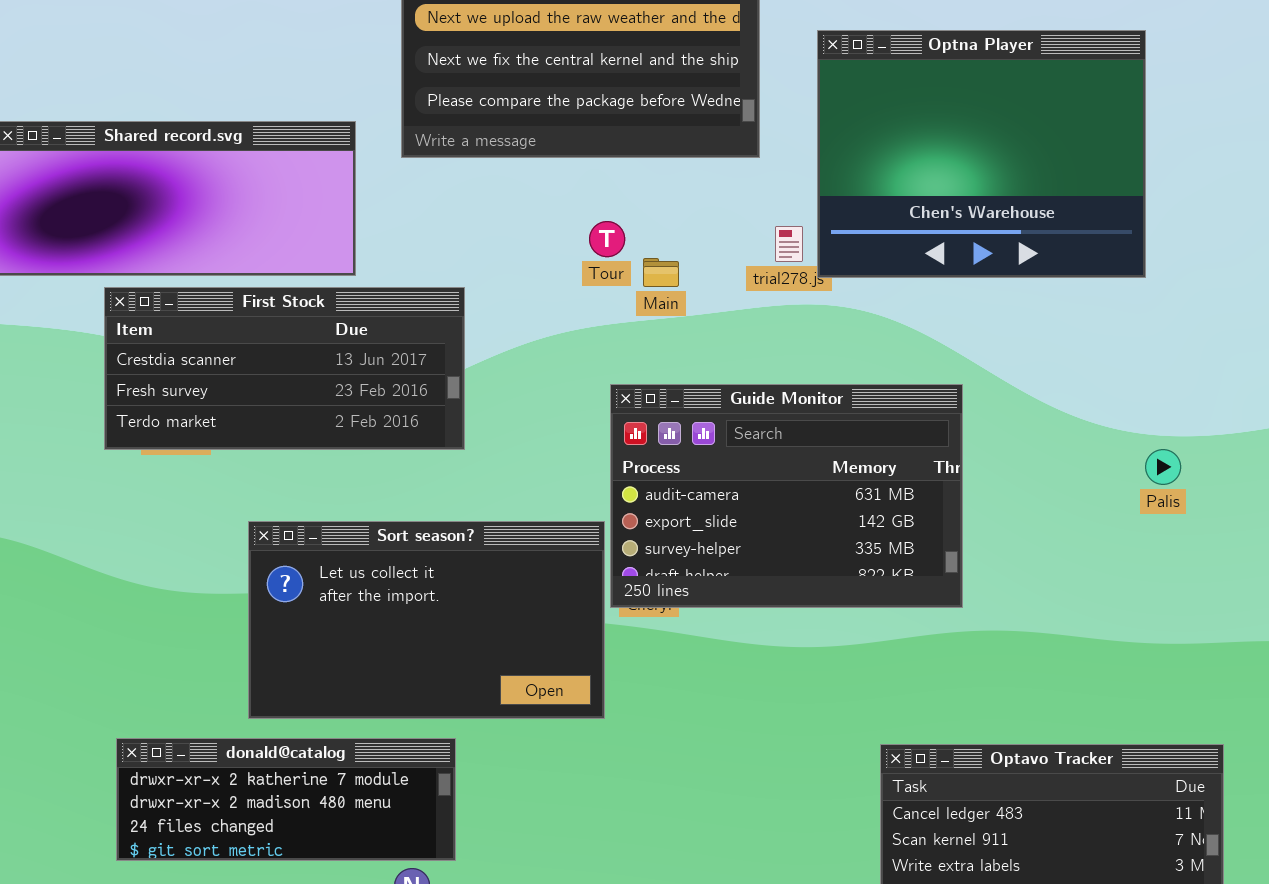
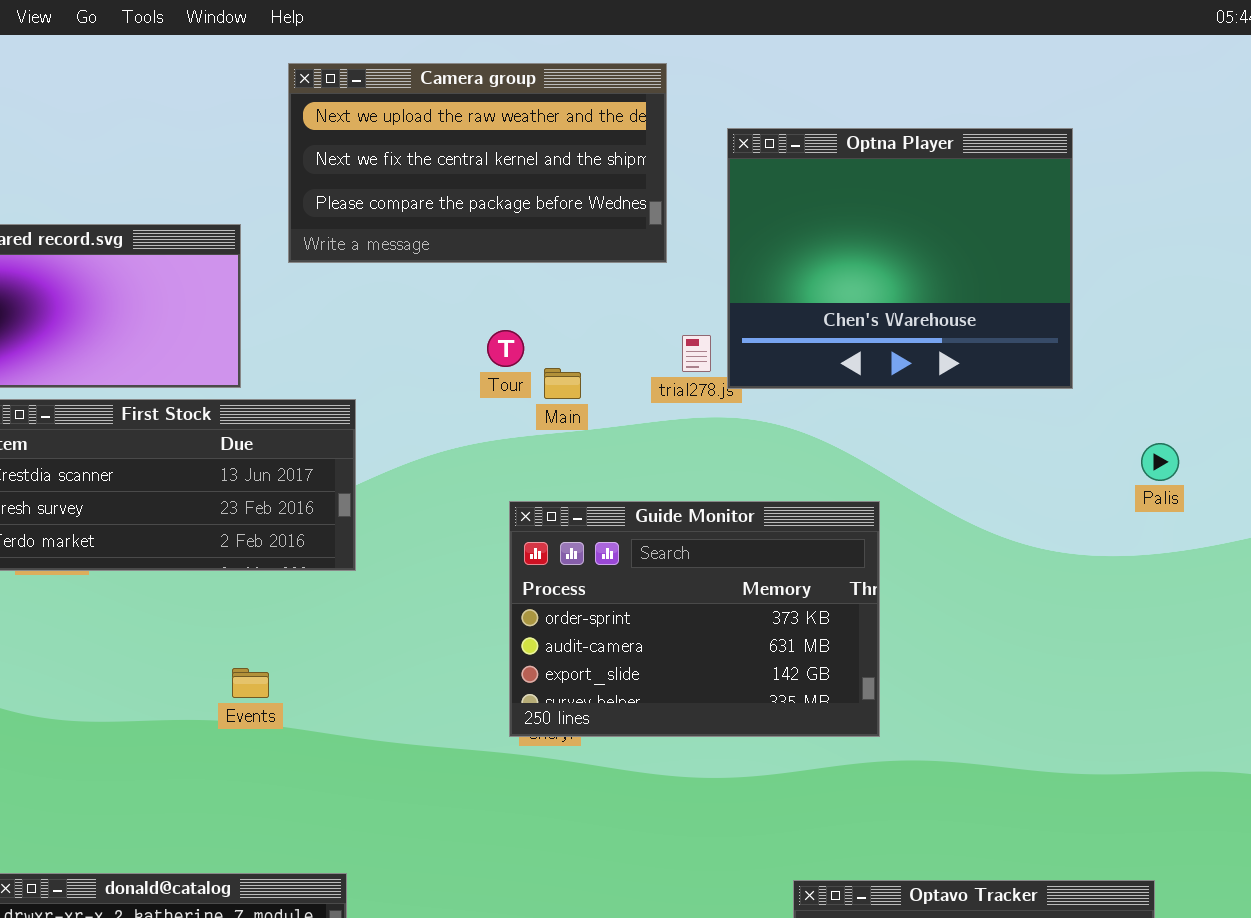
Guide Monitor: [610,384,963,608] -> [509,501,880,737], scrolled up 1 row
Palis: [1145,449,1181,485] -> [1141,443,1179,481], moved
Sort season?: [248,521,605,719] -> none, closed

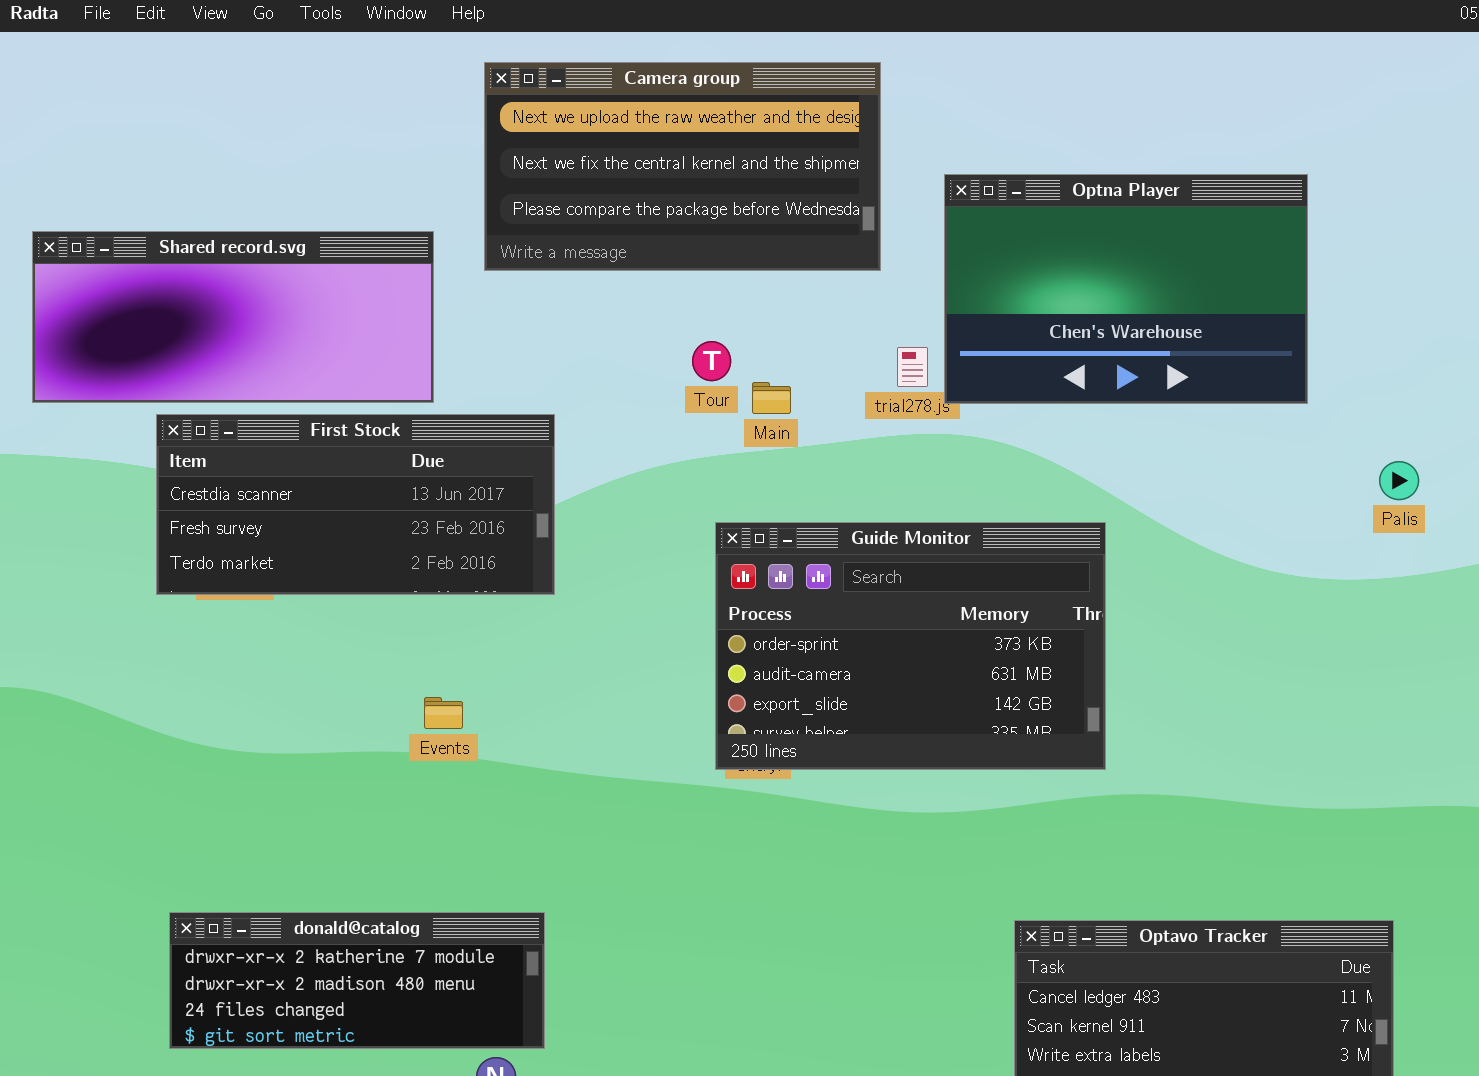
Optna Player: [727,128,1073,389] -> [944,174,1308,404], resized

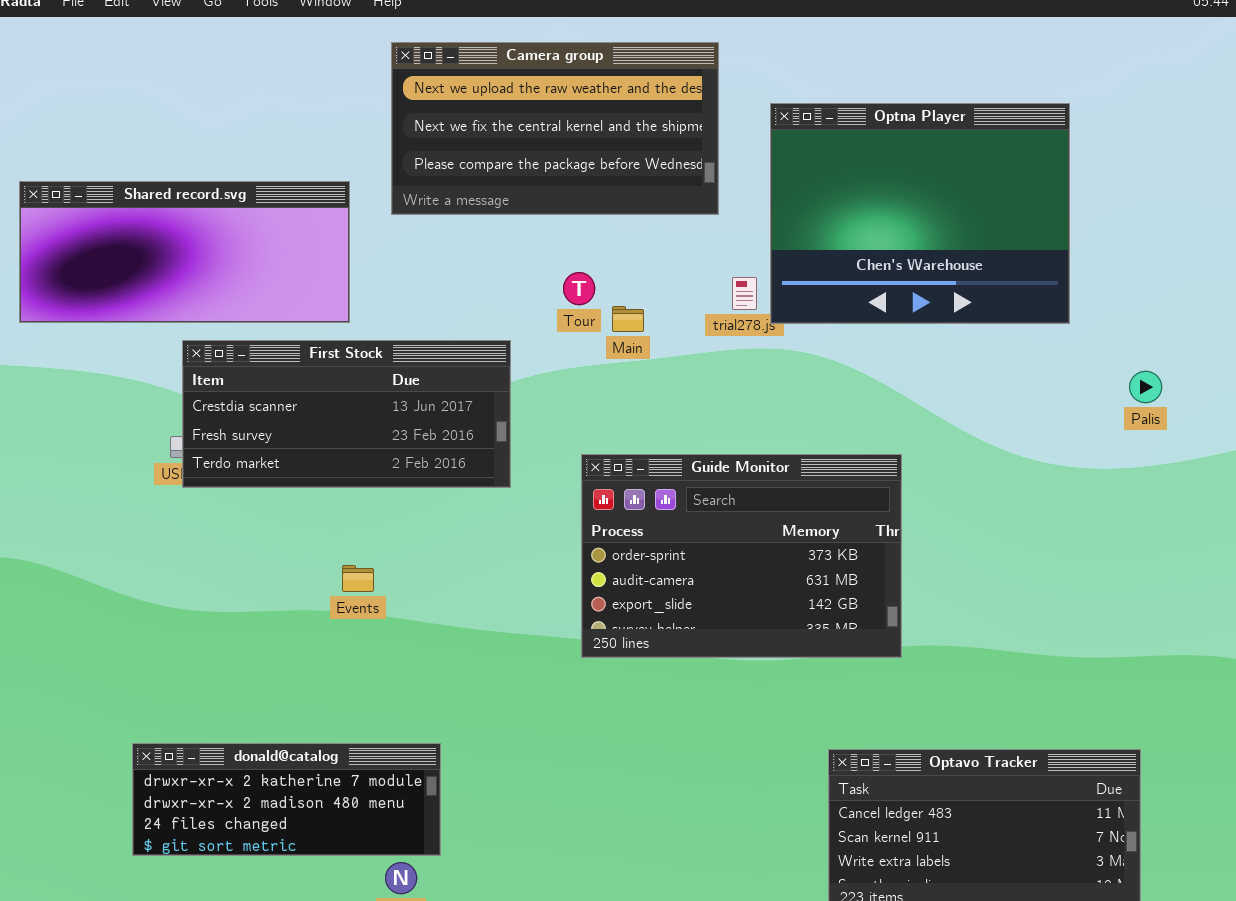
Optna Player: [944,174,1308,404] -> [770,103,1070,324], resized
First Stock: [156,414,555,595] -> [182,340,511,488], moved
Guide Monitor: [715,522,1106,770] -> [581,454,902,658], moved

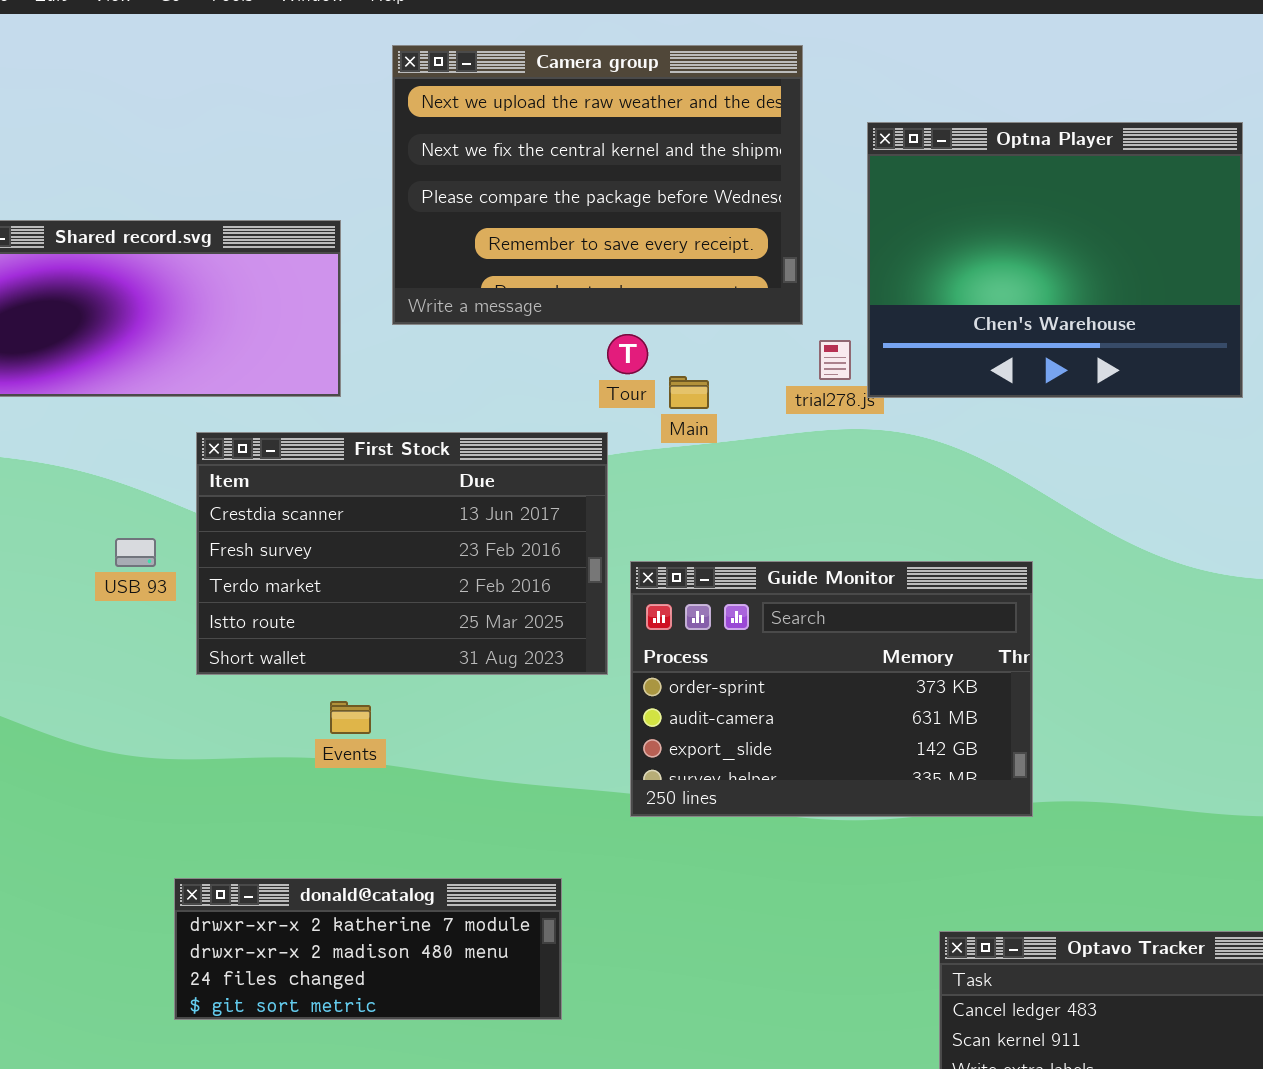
Camera group: [391,42,719,215] -> [392,45,803,325], resized
First Stock: [182,340,511,488] -> [196,432,608,675], moved, resized
donald@catalog: [132,743,441,856] -> [174,878,562,1020], moved

